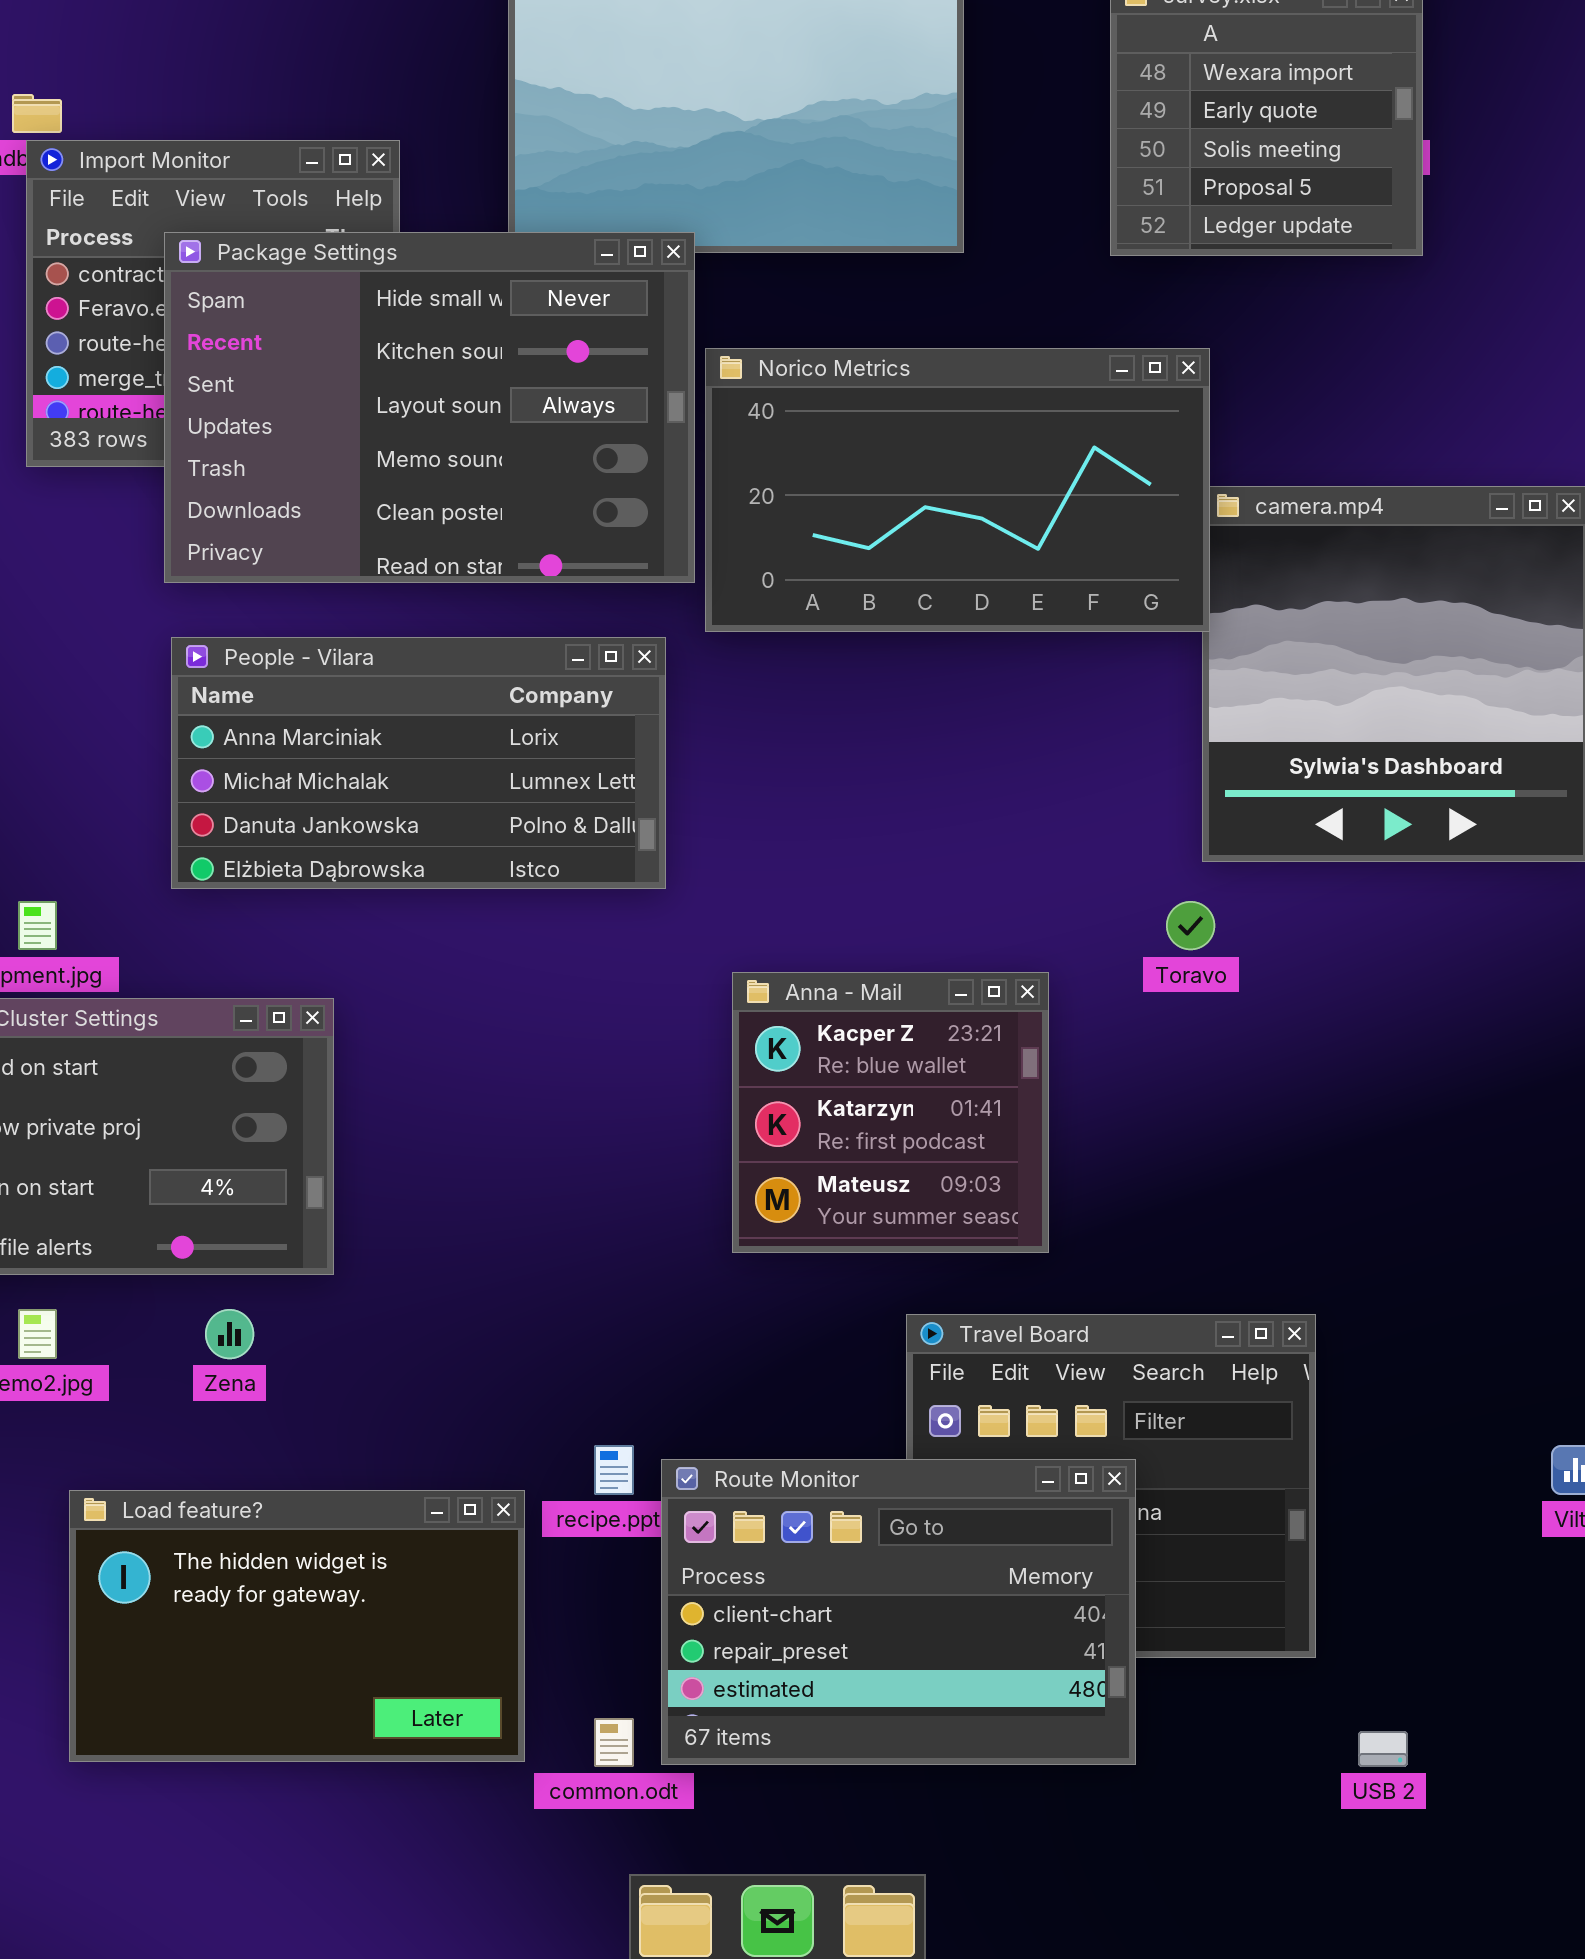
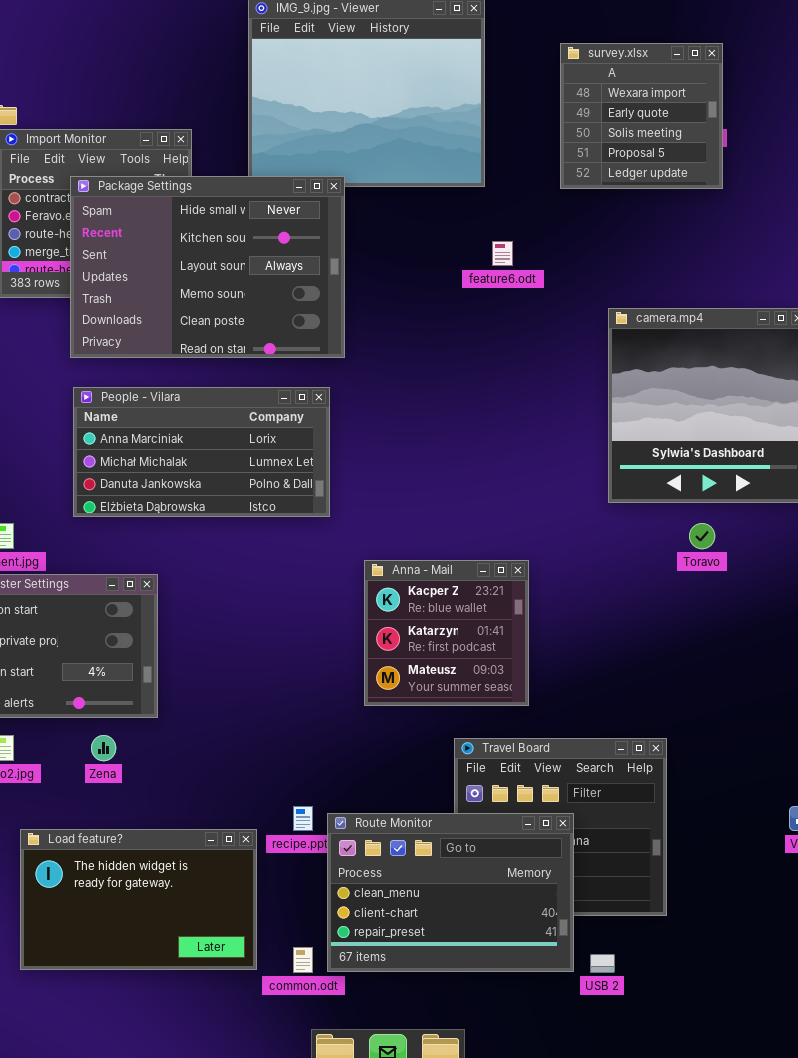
Norico Metrics: [705,348,1210,632] -> none, closed
Toravo: [1166,901,1215,950] -> [689,523,715,549], moved
Route Monitor: [661,1459,1136,1765] -> [327,813,574,972], scrolled up 1 row
USB 2: [1358,1731,1408,1767] -> [590,954,615,973], moved

